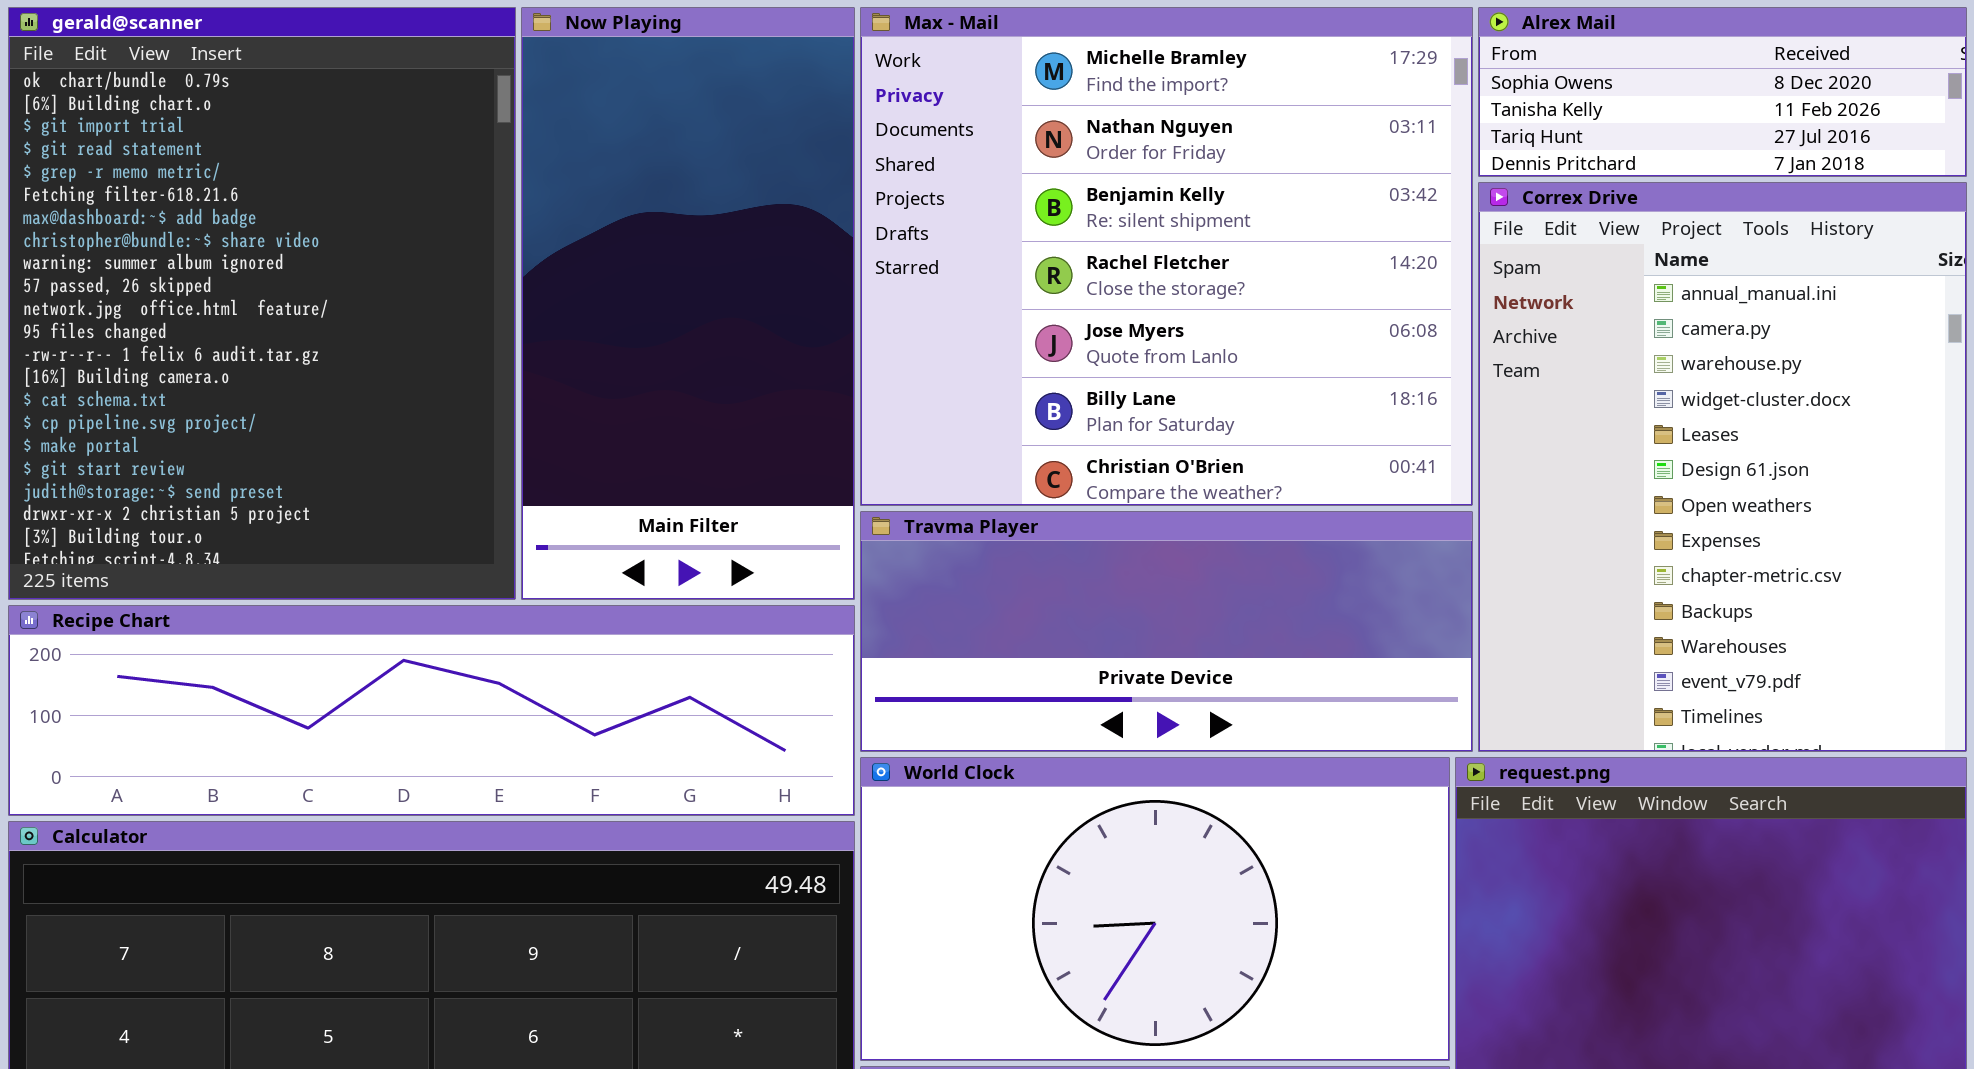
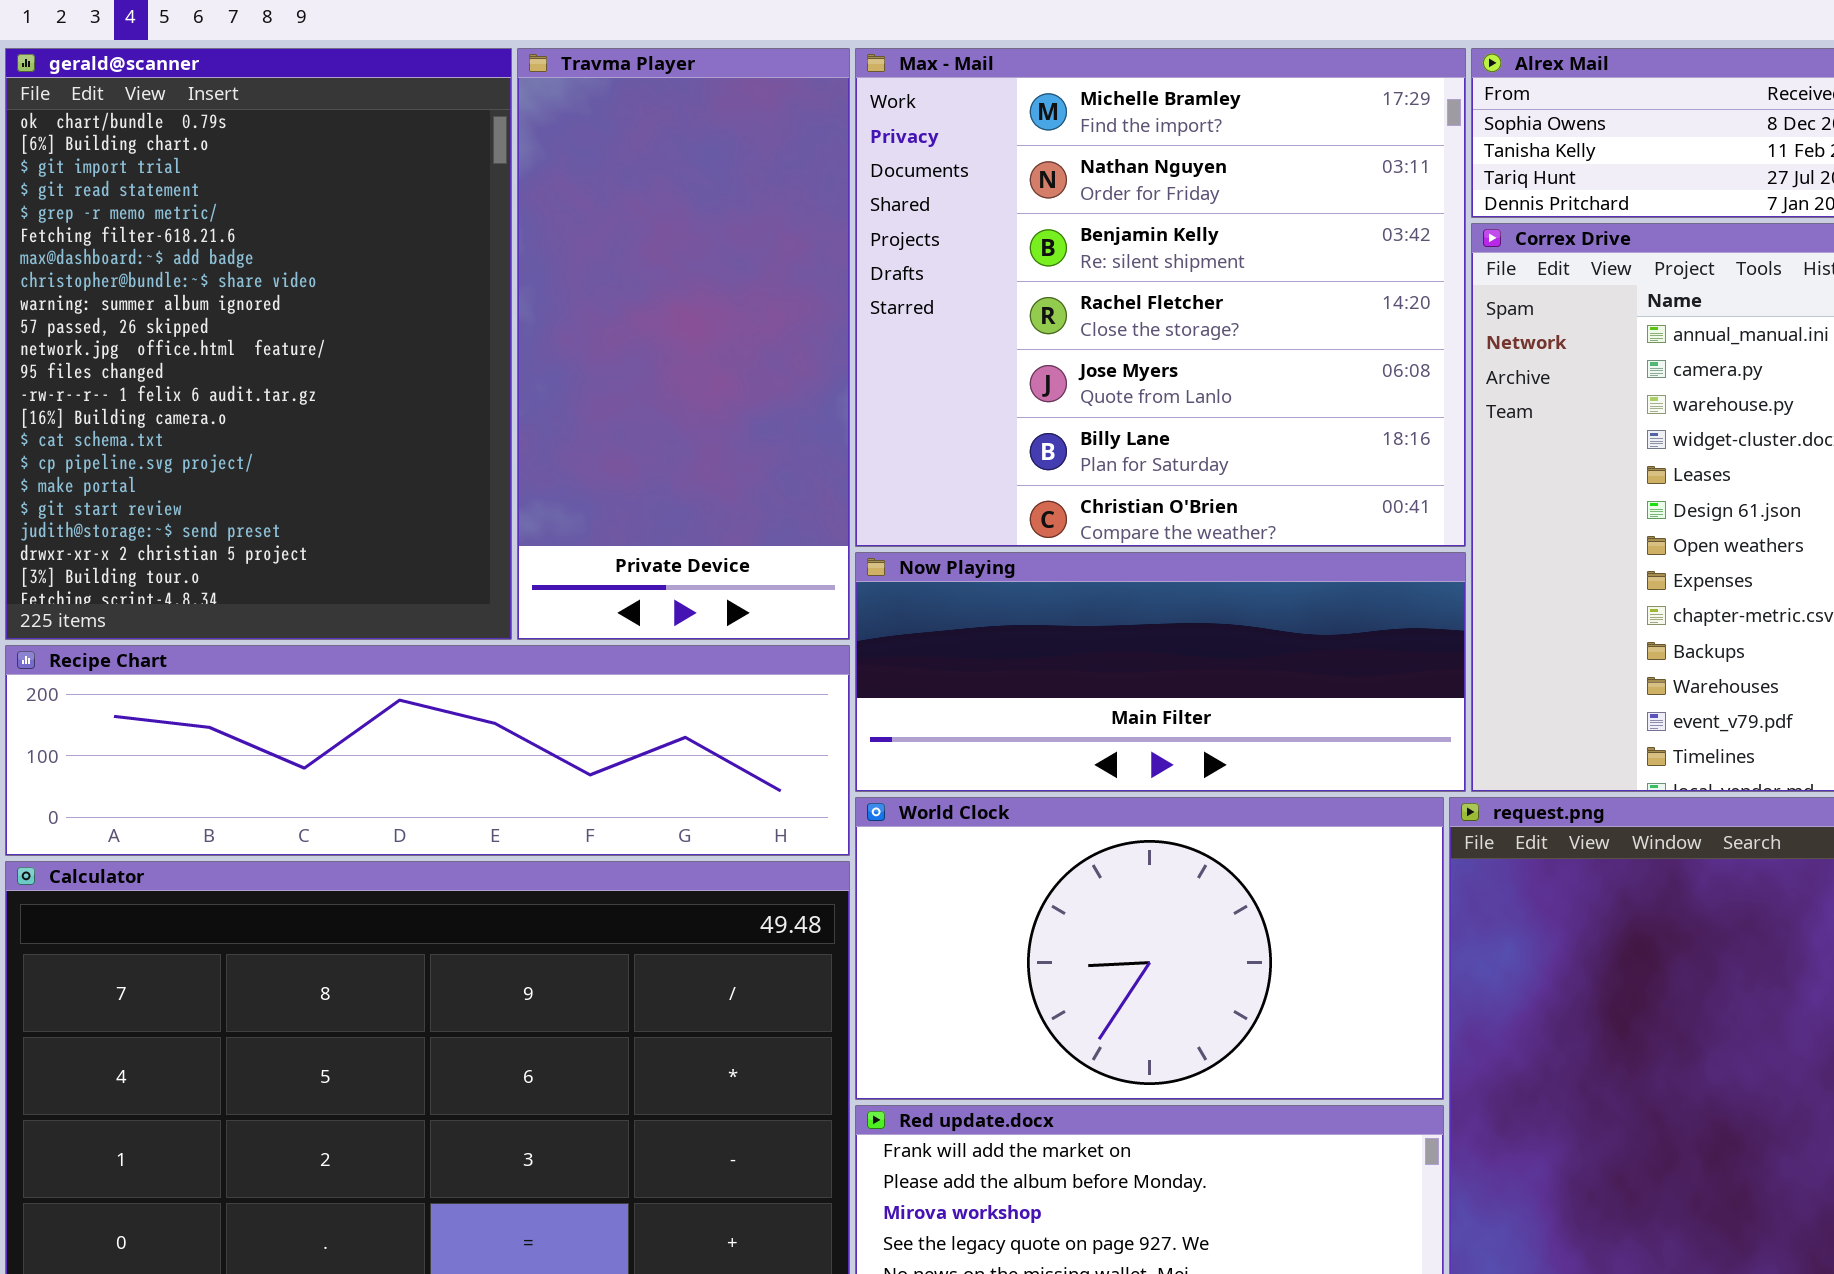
Now Playing: [521,7,855,600] -> [855,552,1466,792], moved, resized
Travma Player: [860,511,1473,752] -> [517,48,850,640], moved, resized

